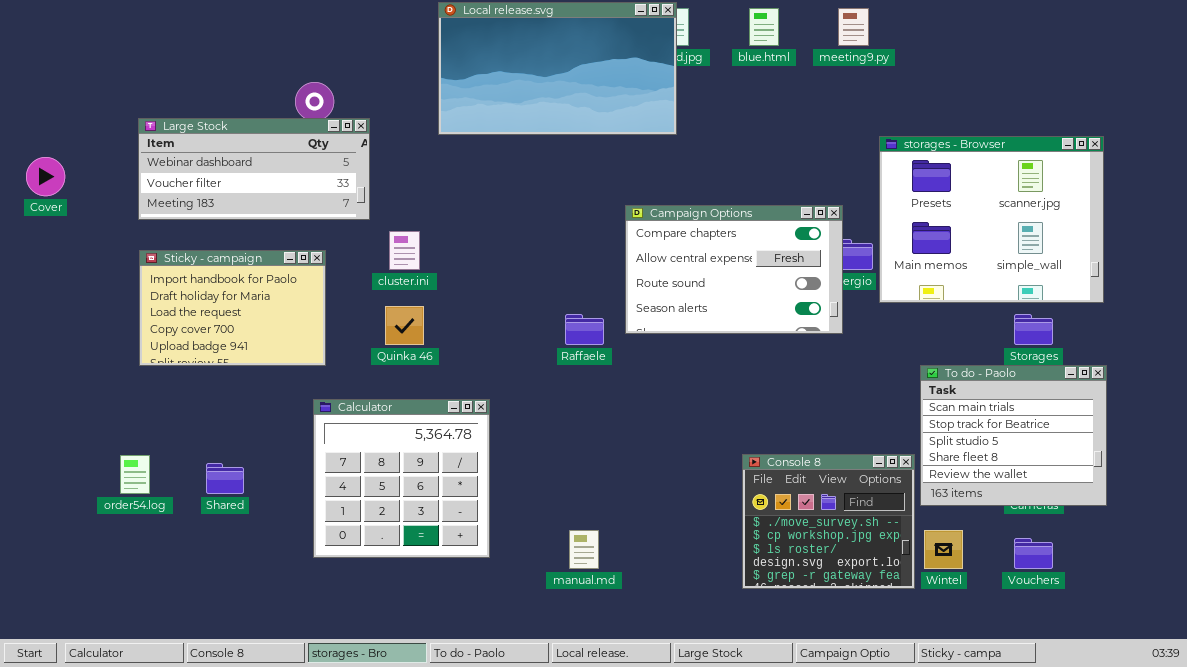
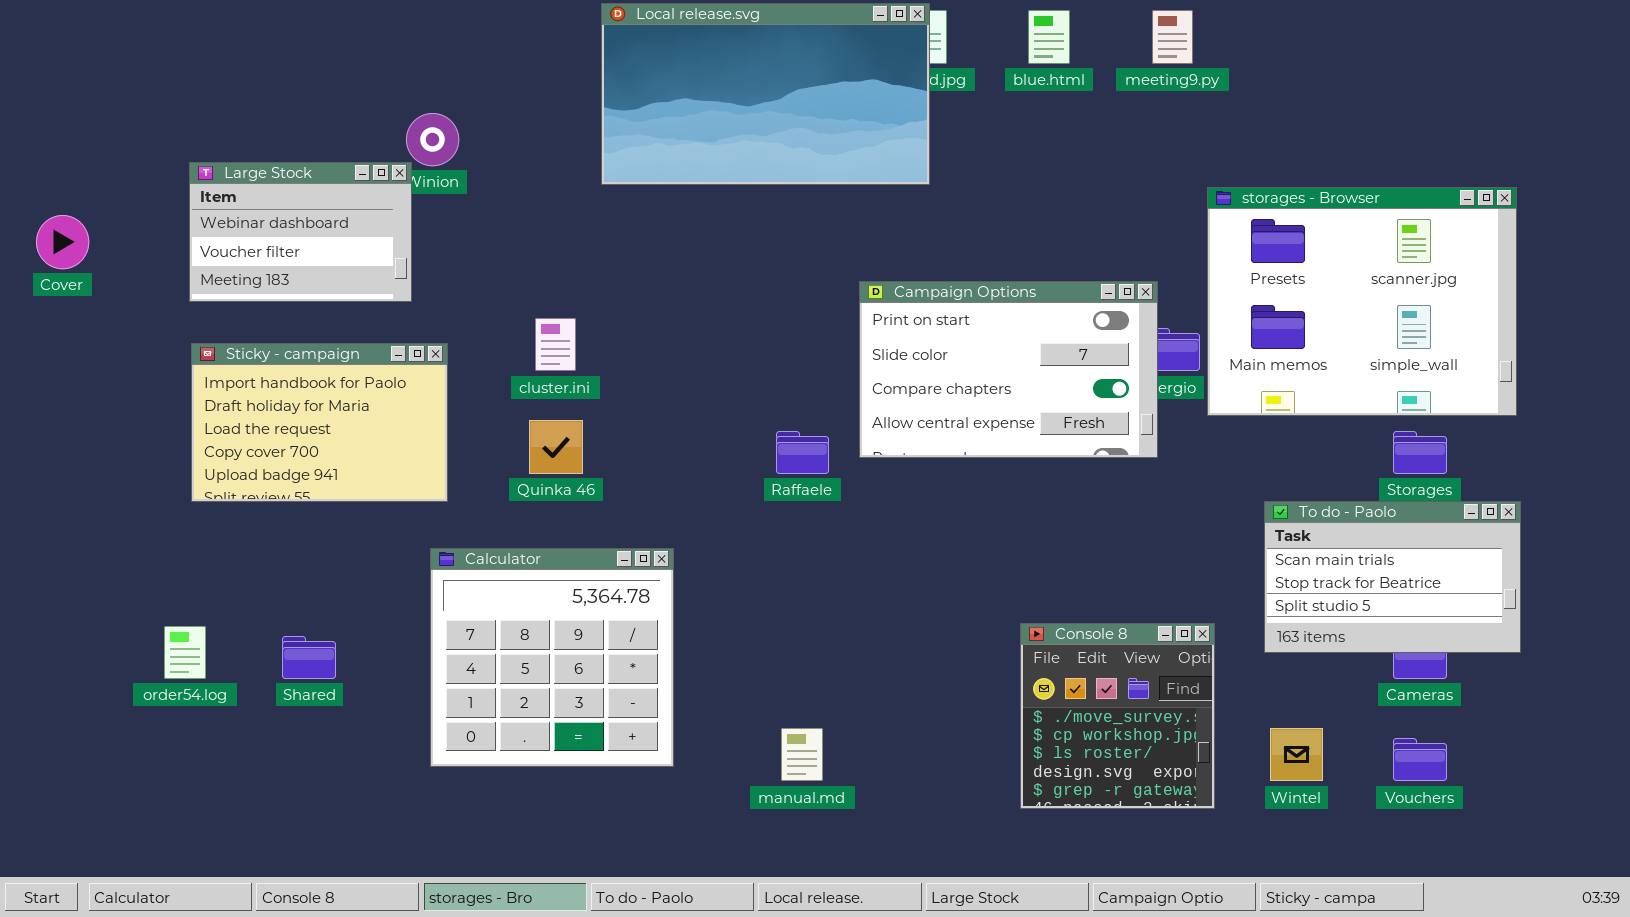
Large Stock: [138,118,370,220] -> [189,162,412,302], resized
Campaign Options: [625,205,843,334] -> [859,281,1158,458], scrolled up 2 rows
To do - Paolo: [920,365,1107,506] -> [1264,501,1521,653], resized
Console 8: [742,454,915,589] -> [1020,623,1215,809], resized

